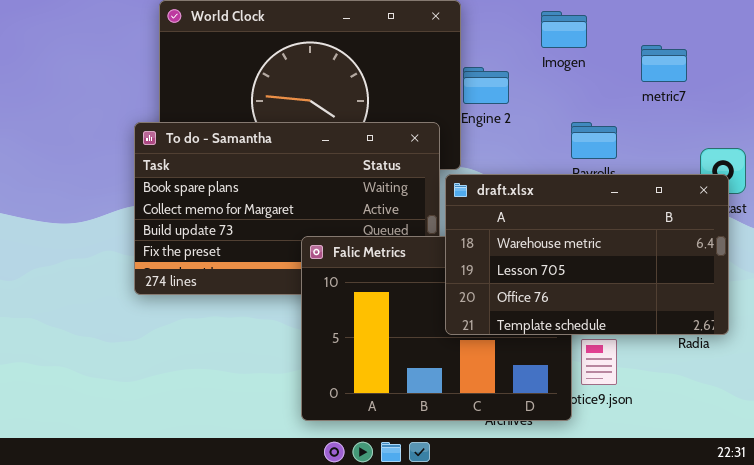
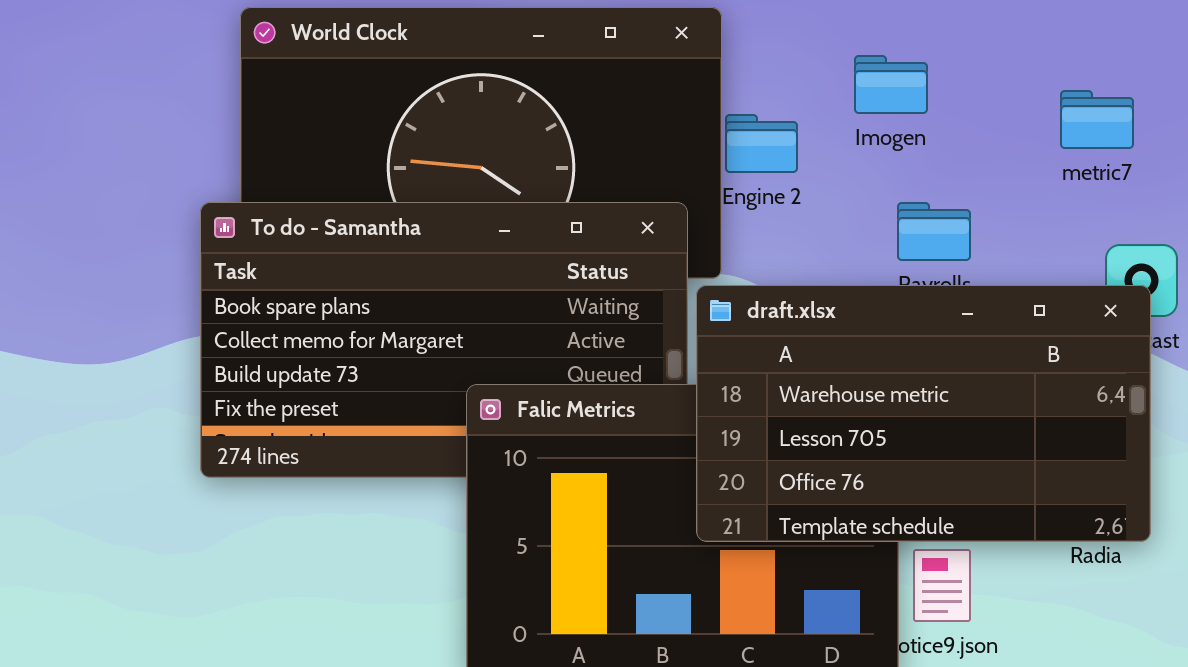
Imogen: [541,11,587,48] -> [854,55,928,114], moved
metric7: [641,45,687,82] -> [1060,90,1134,149], moved

